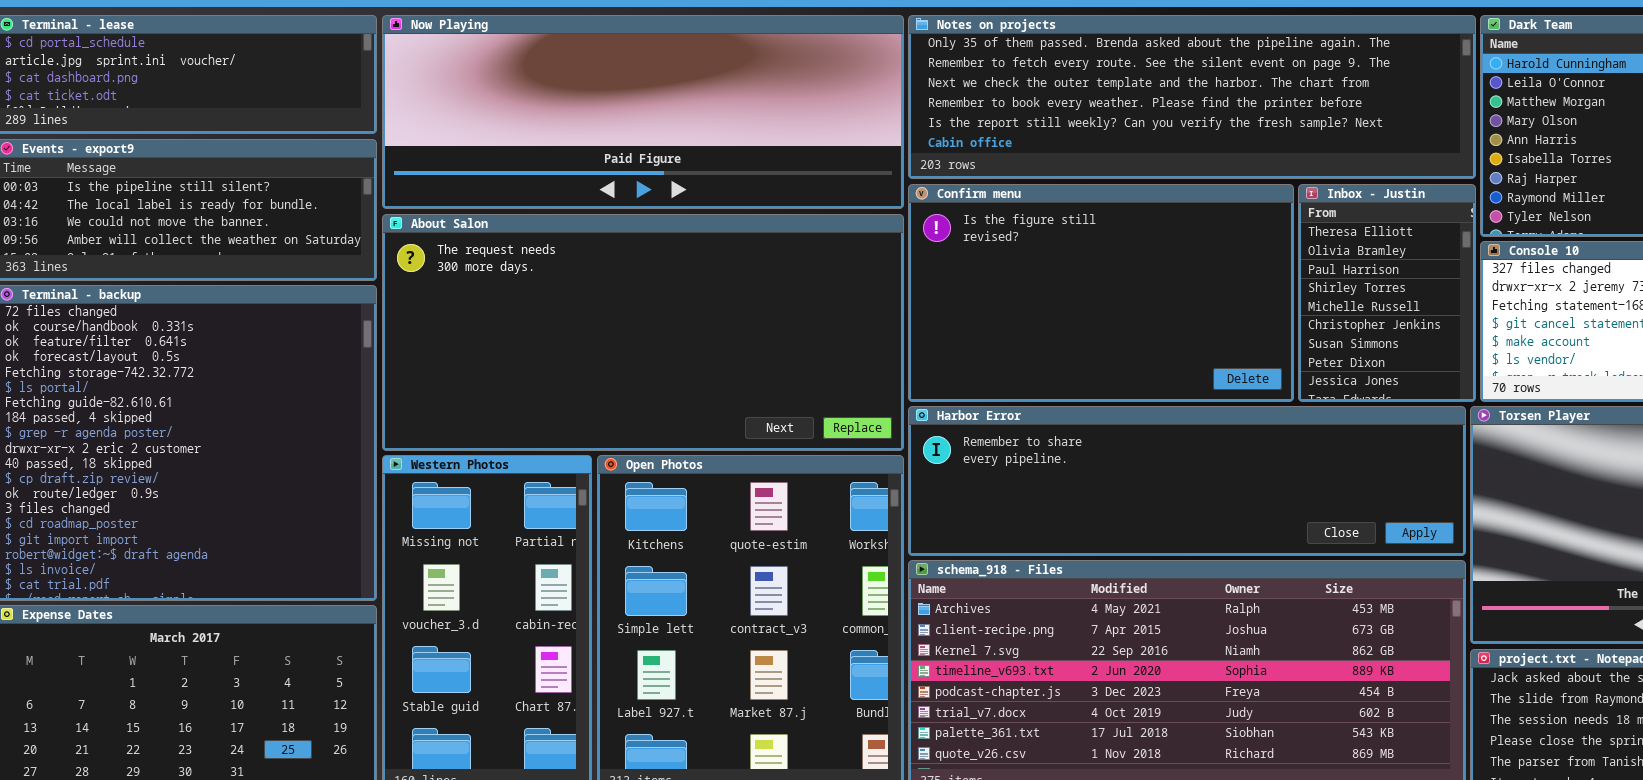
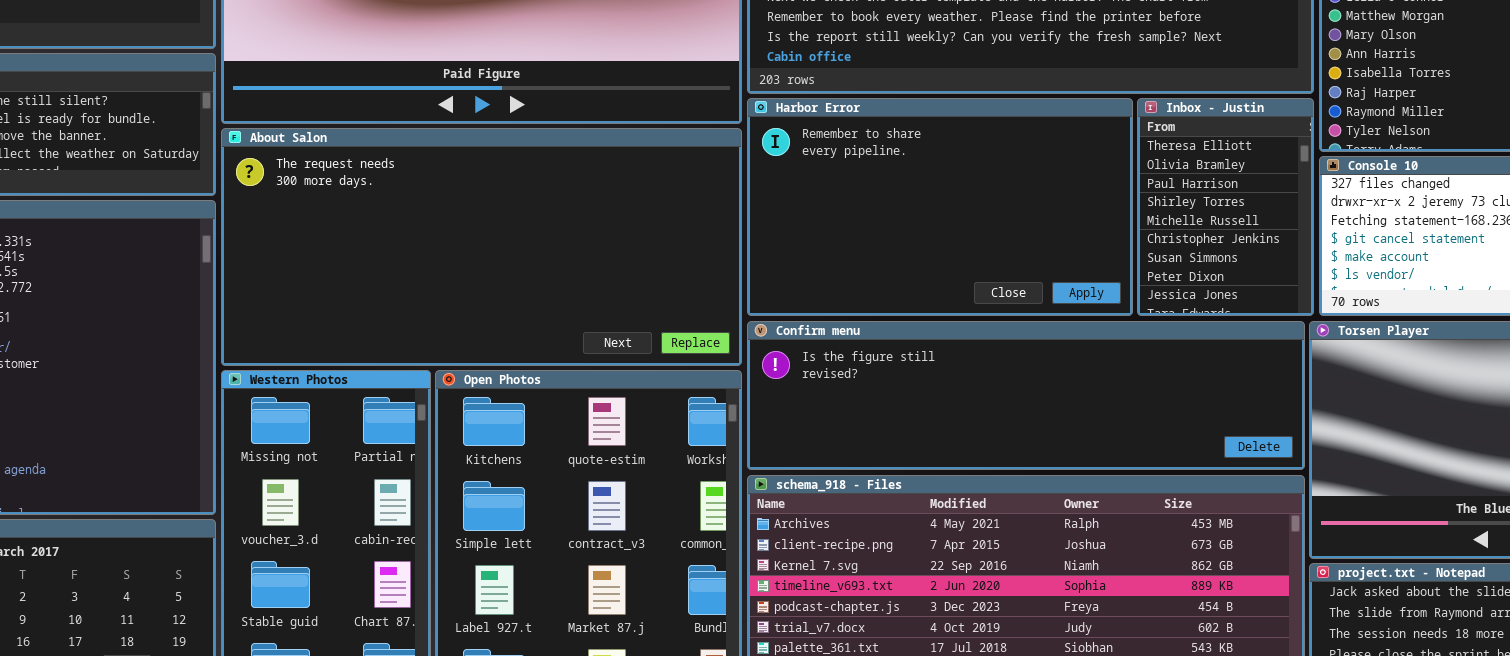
Confirm menu: [908,184,1294,402] -> [747,321,1305,470], moved, resized
Harbor Error: [908,406,1466,556] -> [747,98,1133,316], moved, resized

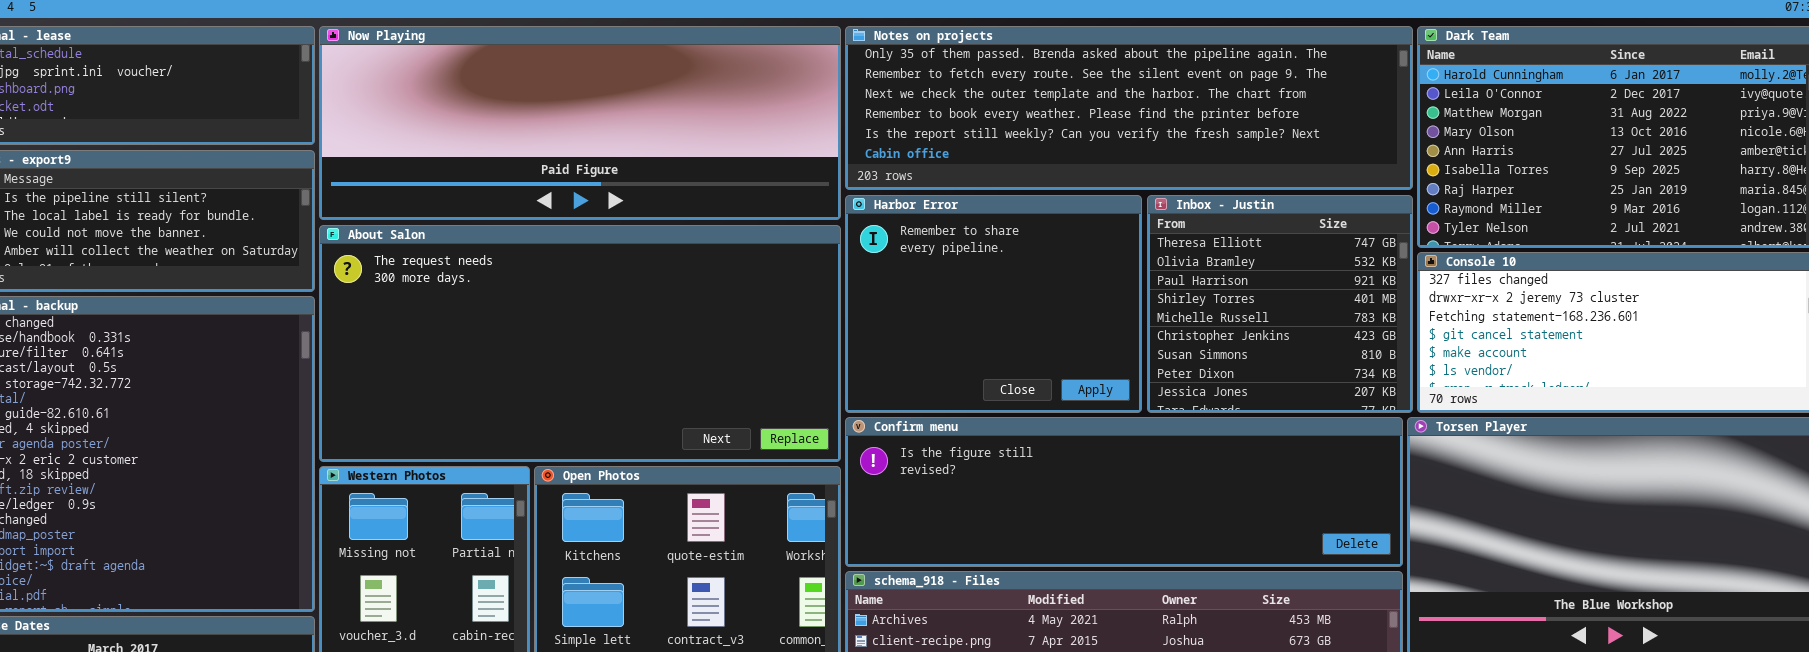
Harbor Error: [747,98,1133,316] -> [845,195,1142,413], resized
Inbox - Justin: [1137,98,1314,316] -> [1147,195,1413,413], resized

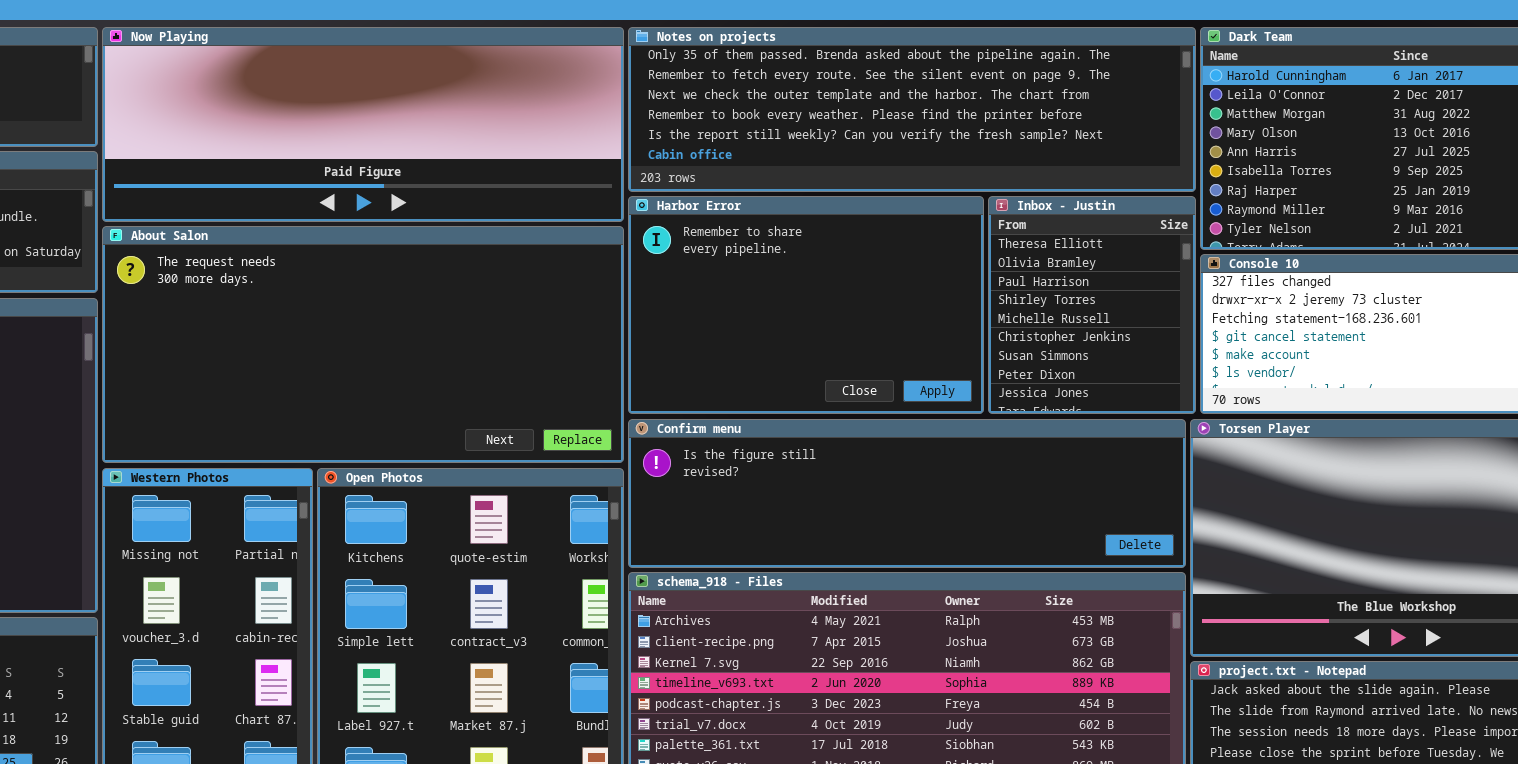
Harbor Error: [845,195,1142,413] -> [628,196,984,414], resized
Inbox - Justin: [1147,195,1413,413] -> [988,196,1196,414], resized

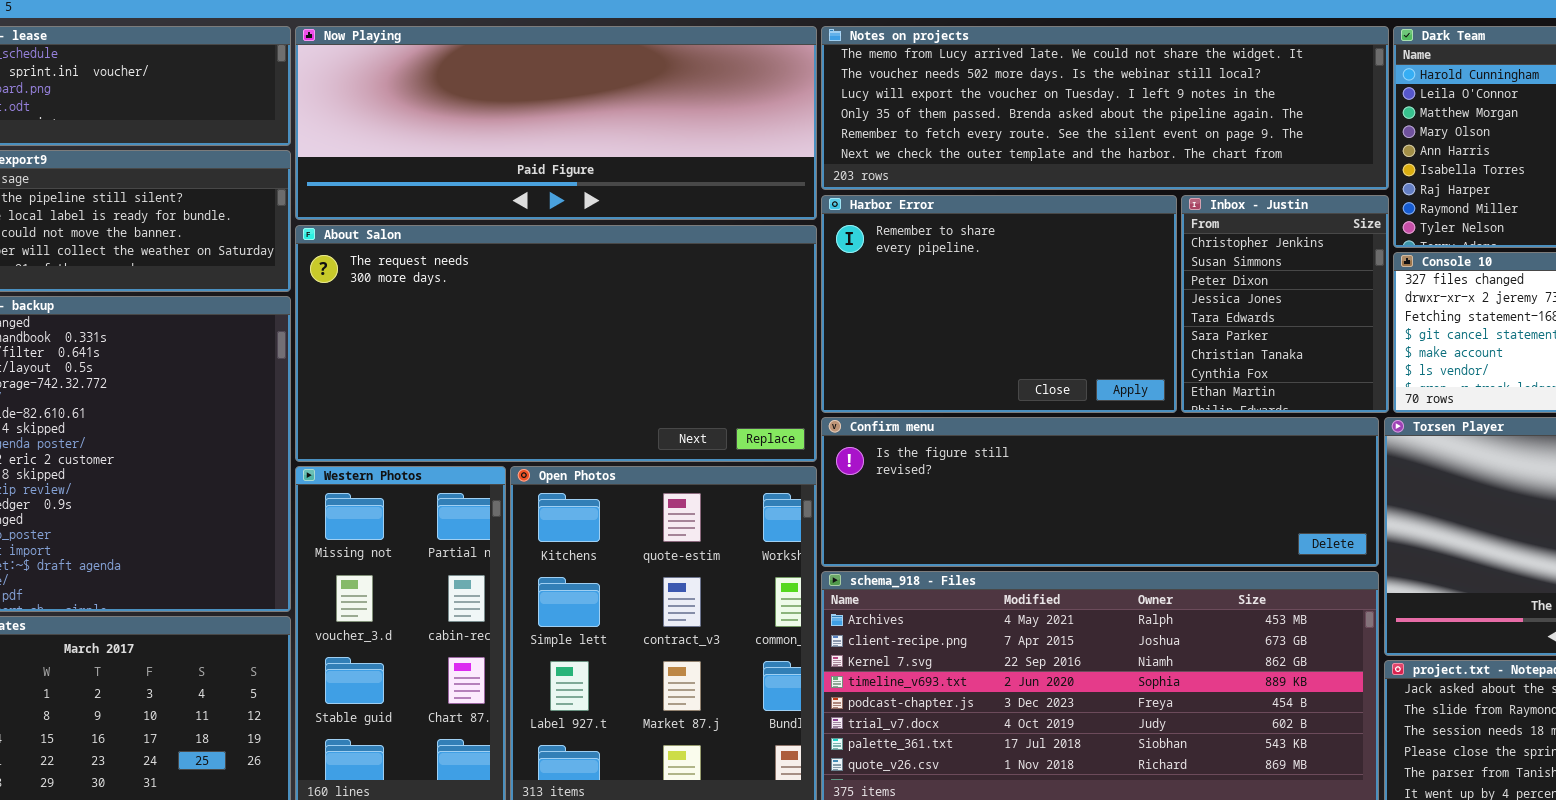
Notes on projects: [628,27,1196,192] -> [821,26,1389,190], scrolled up 3 rows
Inbox - Justin: [988,196,1196,414] -> [1181,195,1389,413], scrolled down 5 rows

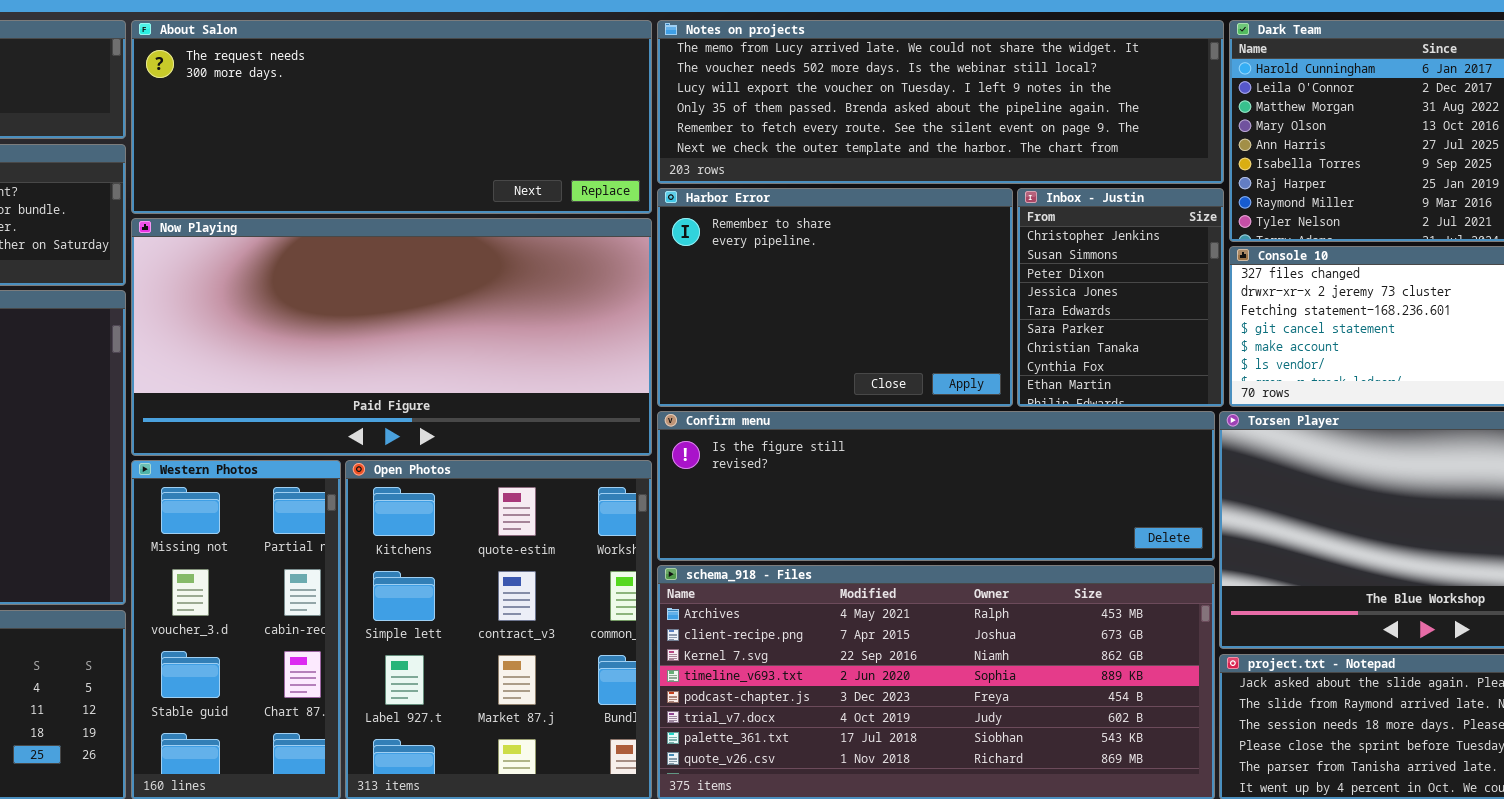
Now Playing: [295,26,817,220] -> [131,218,652,456], moved, resized
About Salon: [295,225,817,462] -> [131,20,652,214], moved, resized

